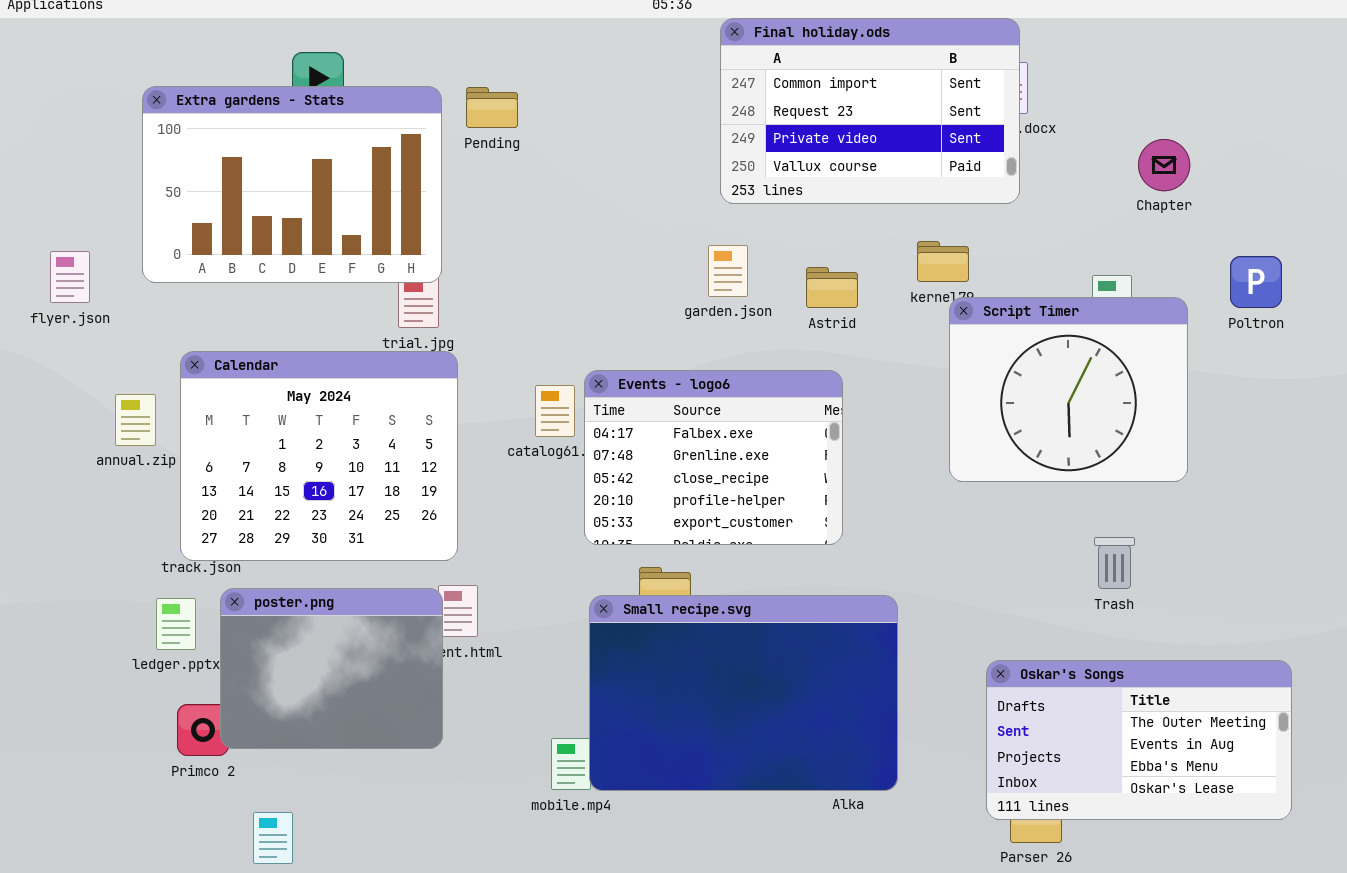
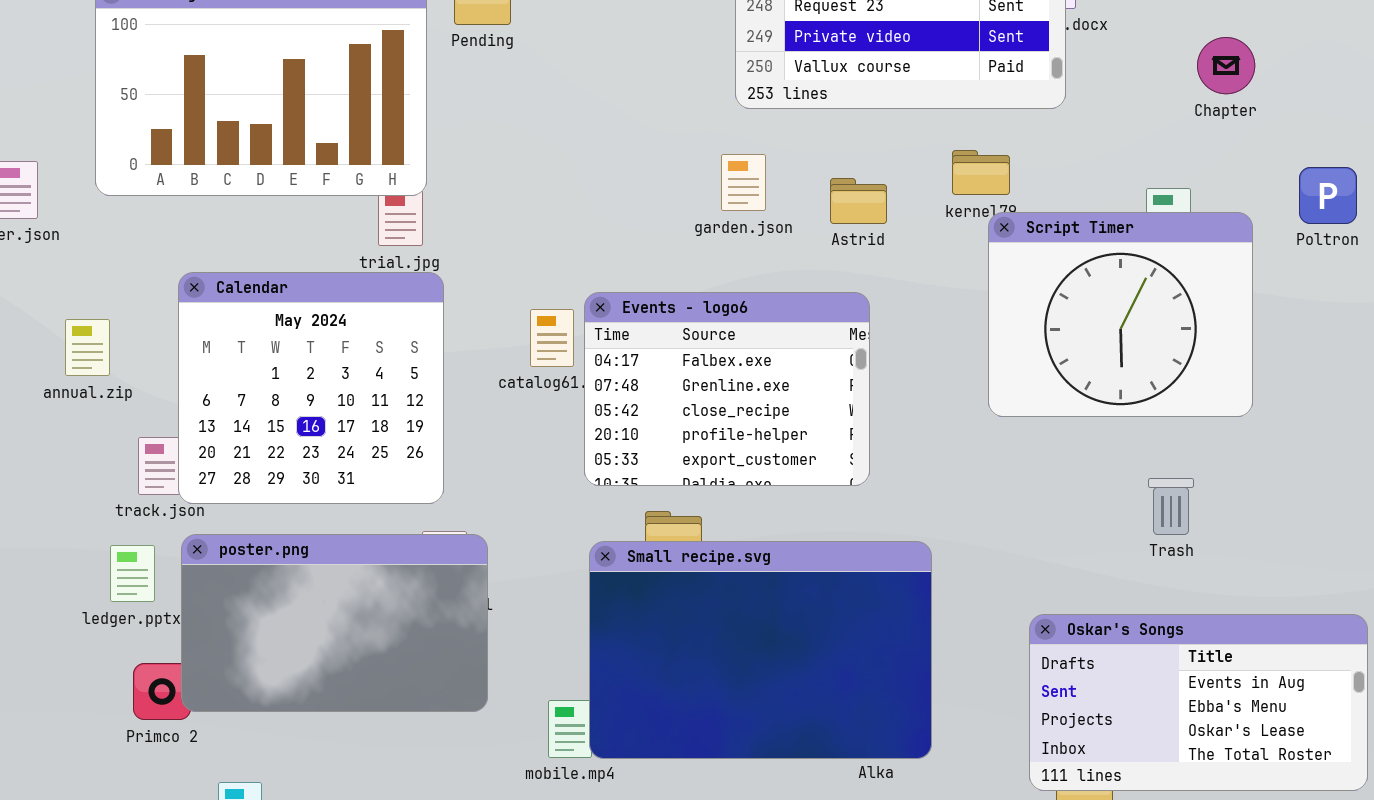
Calendar: [180,351,458,561] -> [178,272,444,504], resized
poster.png: [220,588,443,749] -> [181,534,488,712], resized
Oskar's Songs: [986,660,1292,820] -> [1029,614,1368,791], scrolled down 1 row

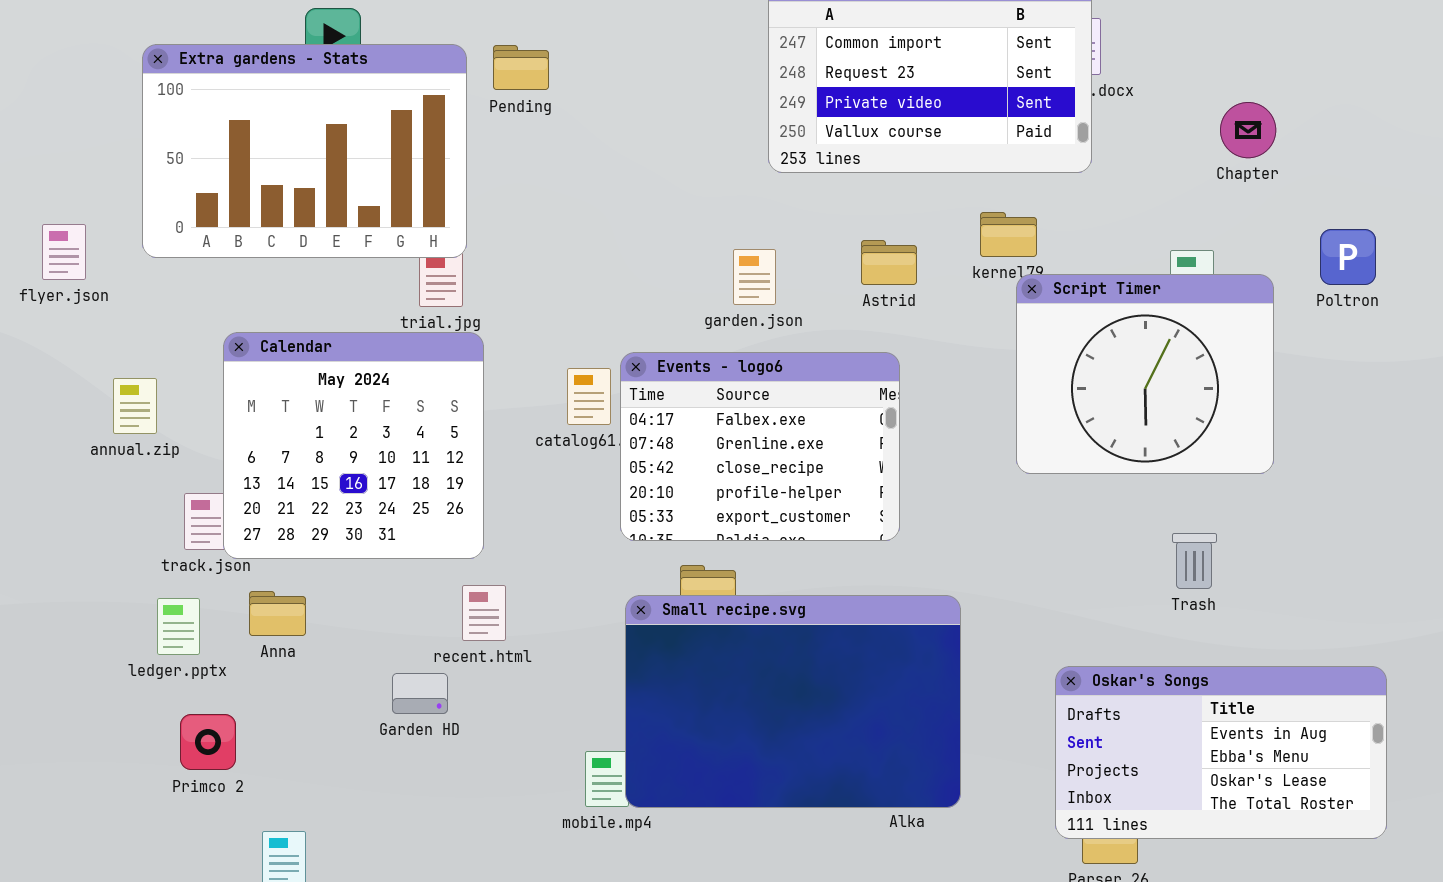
garden.json: [721,154,766,211] -> [733,249,776,305], moved
poster.png: [181,534,488,712] -> none, closed

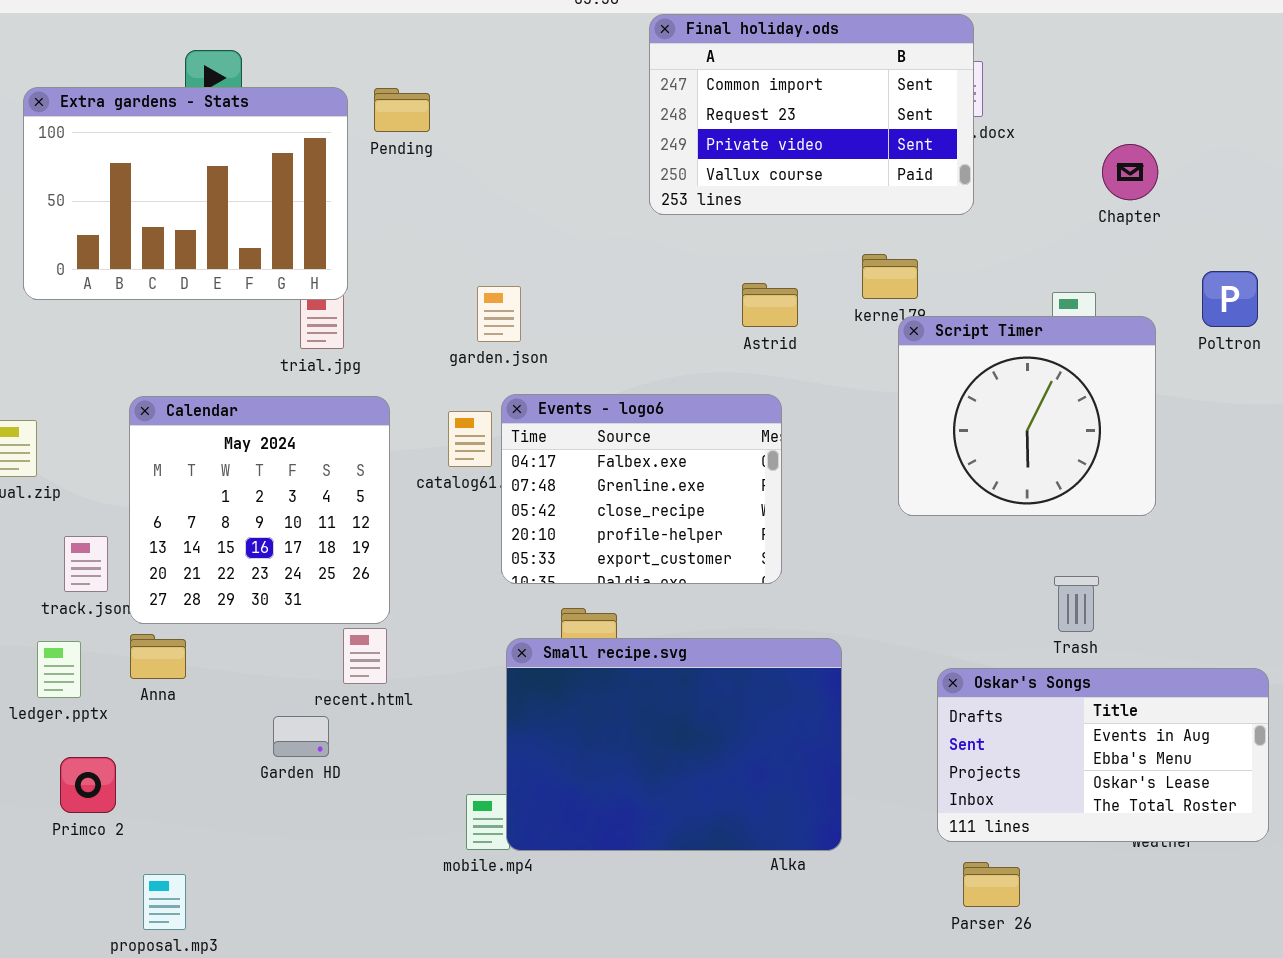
garden.json: [733,249,776,305] -> [477,286,521,342], moved
Calendar: [223,332,484,559] -> [129,396,390,624], moved
Oskar's Songs: [1055,666,1387,839] -> [937,668,1269,842], moved

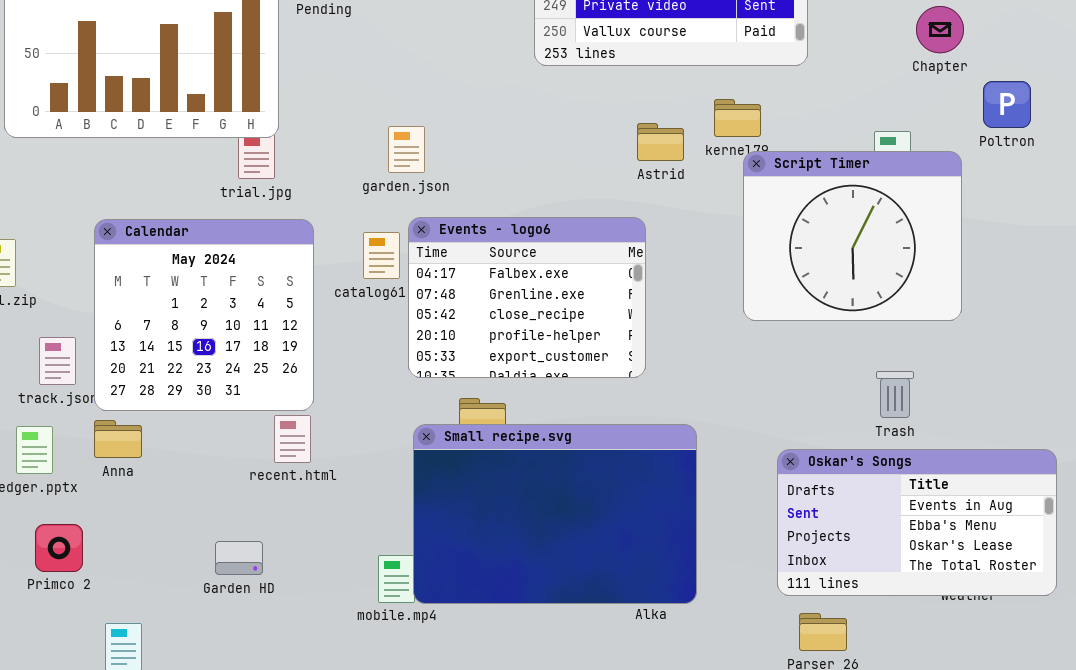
Poltron: [1202,271,1258,327] -> [983,81,1031,128], moved
Astrid: [742,283,798,327] -> [637,123,684,161], moved
Garden HD: [273,716,329,757] -> [215,541,263,575], moved

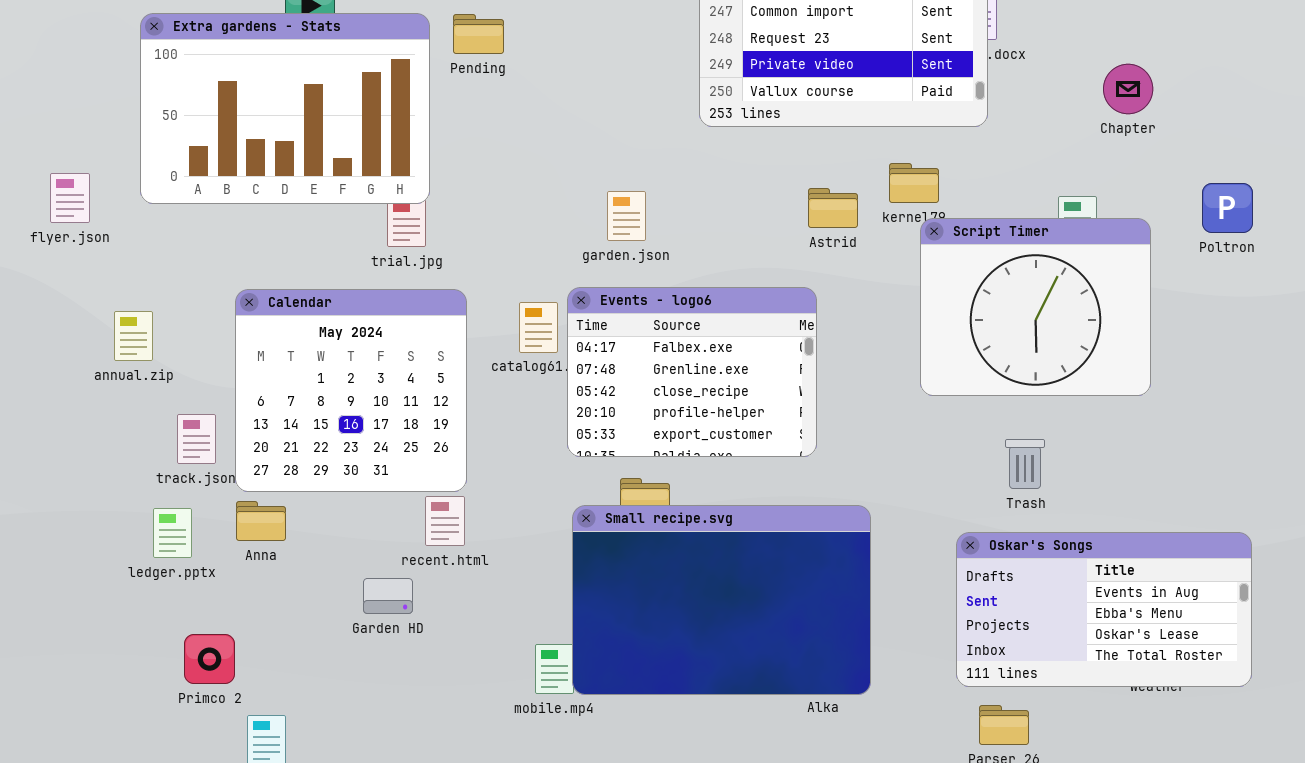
Poltron: [983,81,1031,128] -> [1202,183,1253,233], moved
garden.json: [388,126,425,173] -> [607,191,646,241], moved
Trash: [876,371,914,418] -> [1005,439,1045,489], moved
Primco 2: [35,524,83,572] -> [184,634,235,684], moved
Garden HD: [215,541,263,575] -> [363,578,413,614], moved

